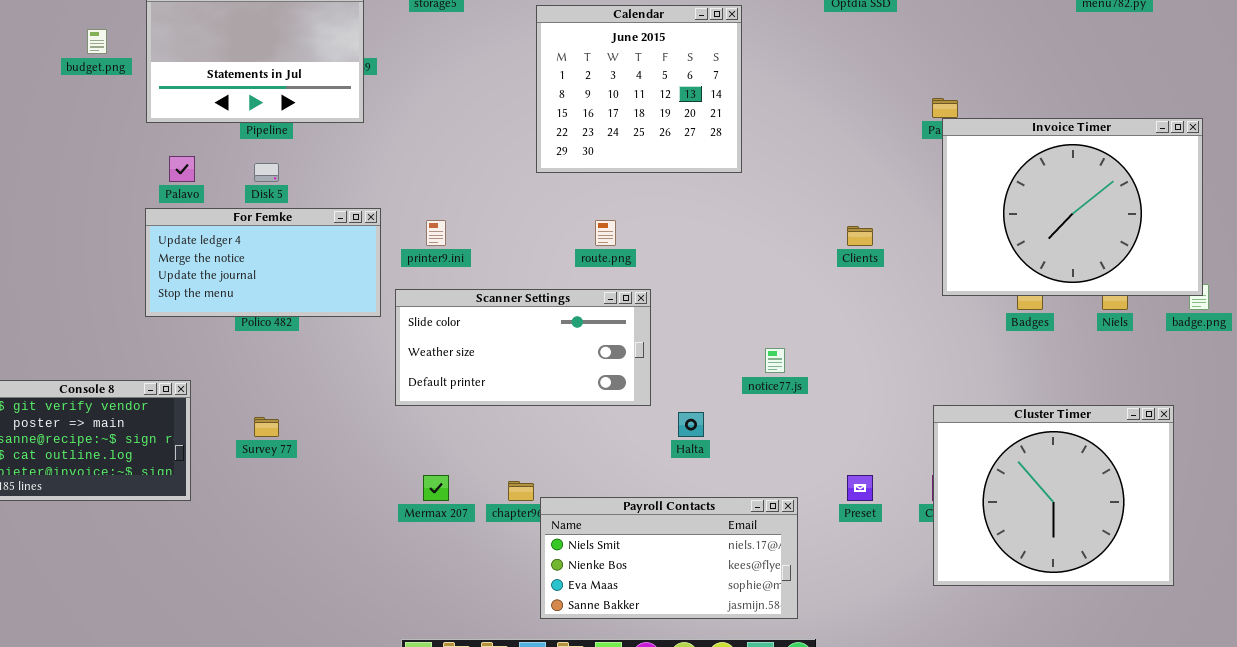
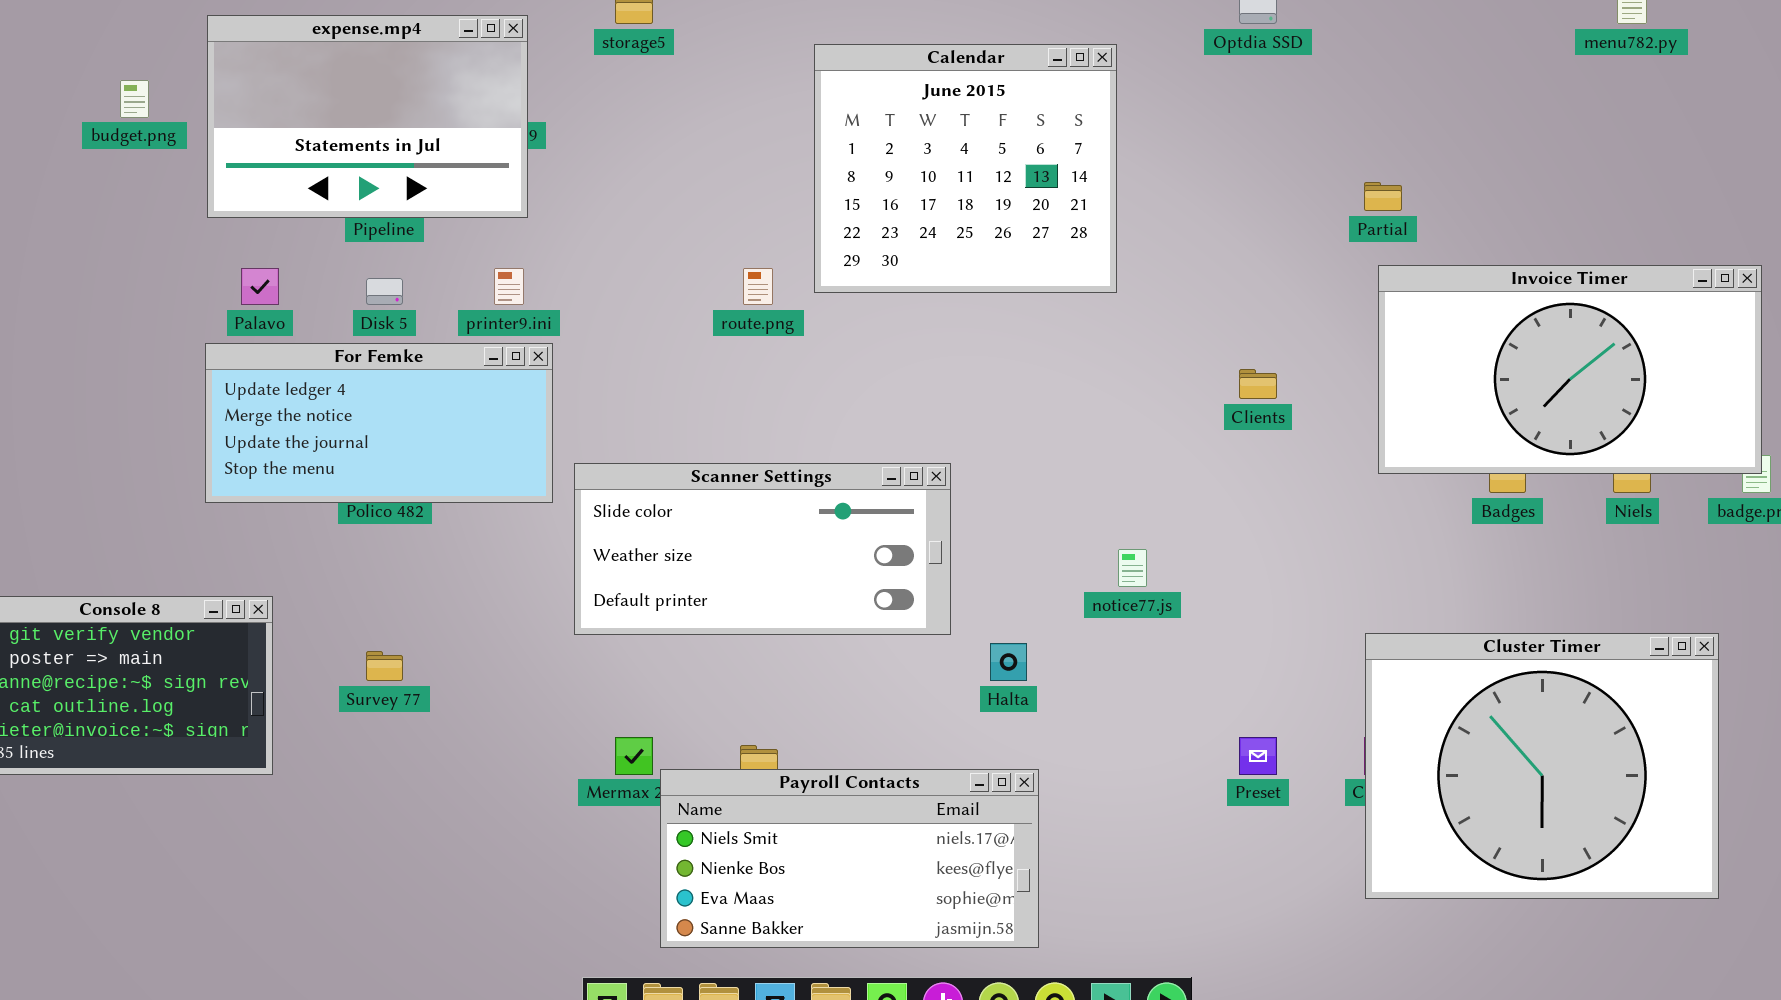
Calendar: [536,5,742,173] -> [814,44,1117,293], moved
Invoice Timer: [942,118,1203,296] -> [1378,265,1762,474], resized
printer9.ini: [426,220,446,246] -> [494,268,524,305], moved
route.png: [595,220,616,246] -> [743,268,773,305], moved
Payroll Contacts: [540,497,798,619] -> [660,769,1039,948], moved

